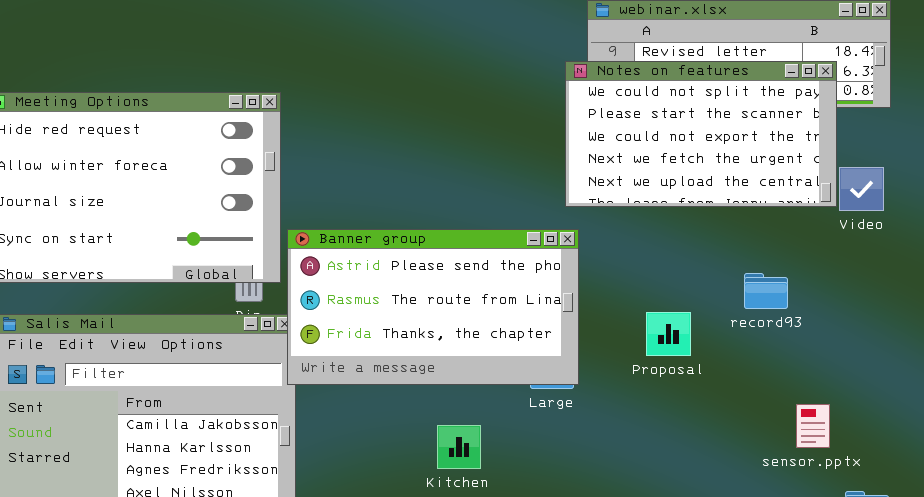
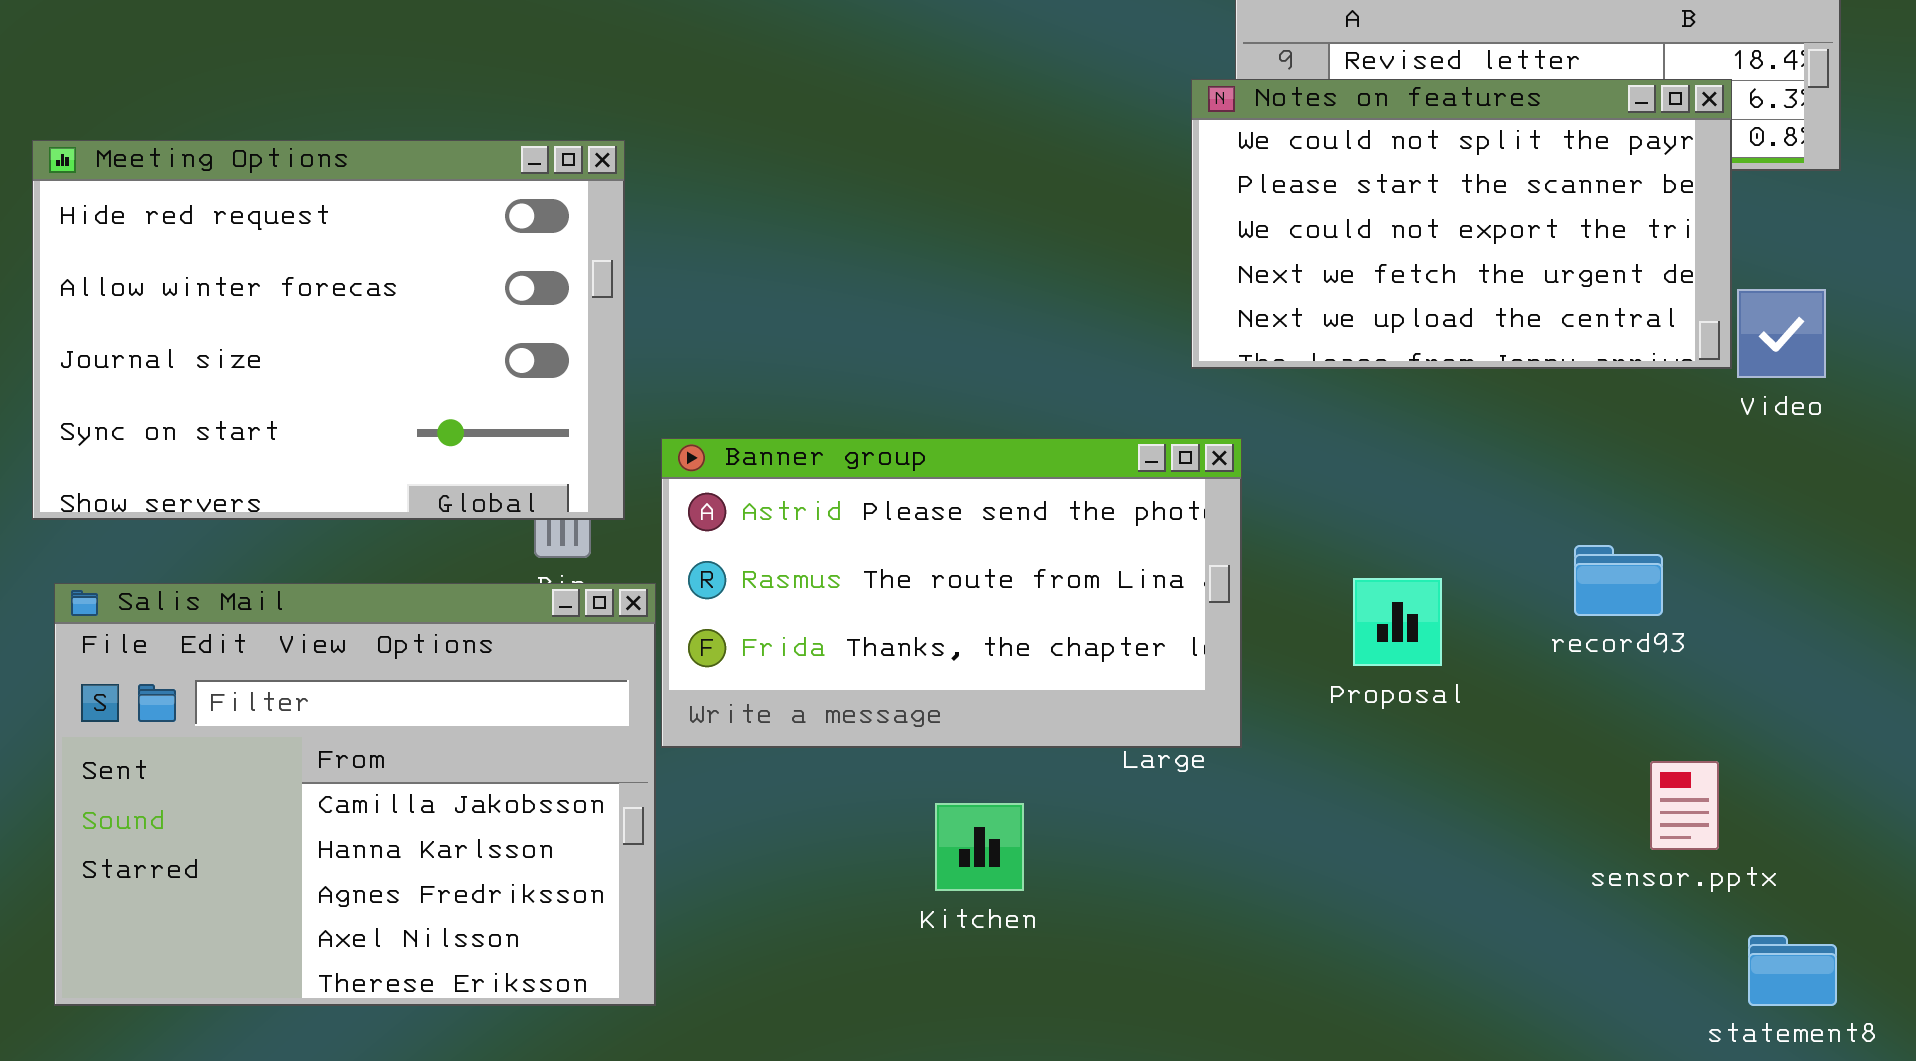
Banner group: [287,229,579,385] -> [661,438,1242,748], moved
record93: [744,273,788,309] -> [1574,545,1663,616], moved

